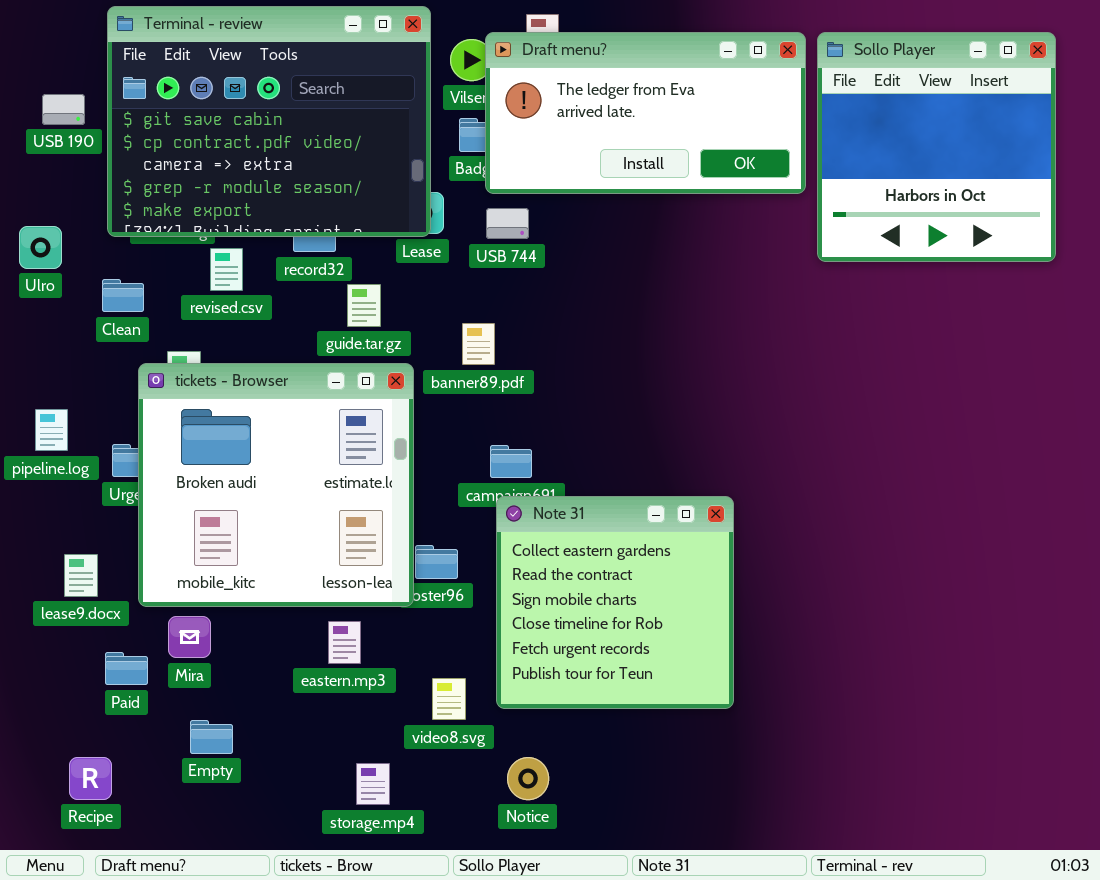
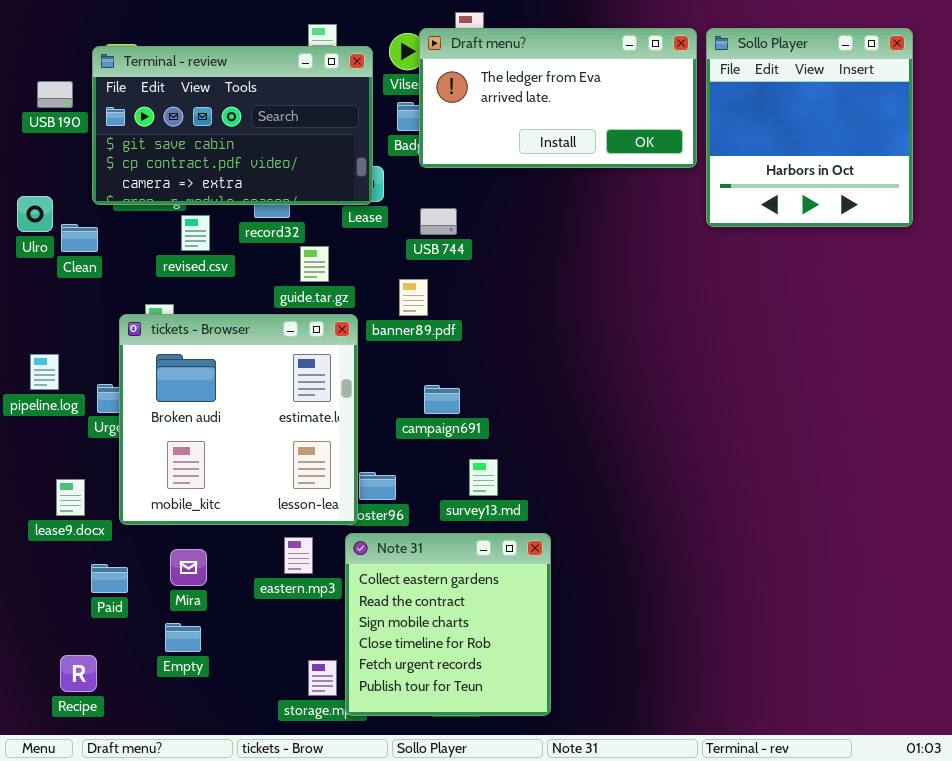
Terminal - review: [107,6,431,237] -> [92,46,373,205], resized
USB 744: [486,208,529,239] -> [420,208,457,235], moved
Clean: [102,279,144,312] -> [61,224,98,252], moved
Note 31: [496,496,734,709] -> [345,533,551,716], moved
Mira: [168,616,211,658] -> [170,549,207,586], moved

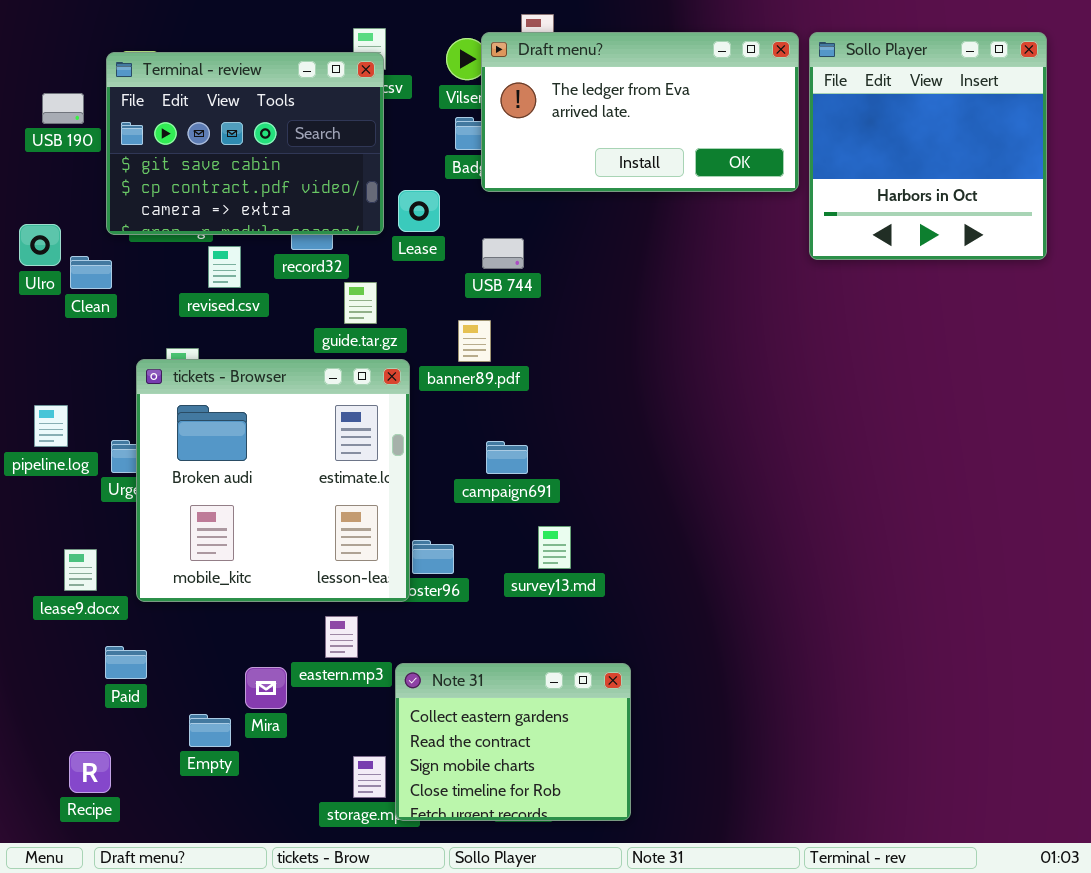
Terminal - review: [92,46,373,205] -> [106,52,384,235], resized
Note 31: [345,533,551,716] -> [395,663,631,821], resized
Mira: [170,549,207,586] -> [245,667,287,709], moved

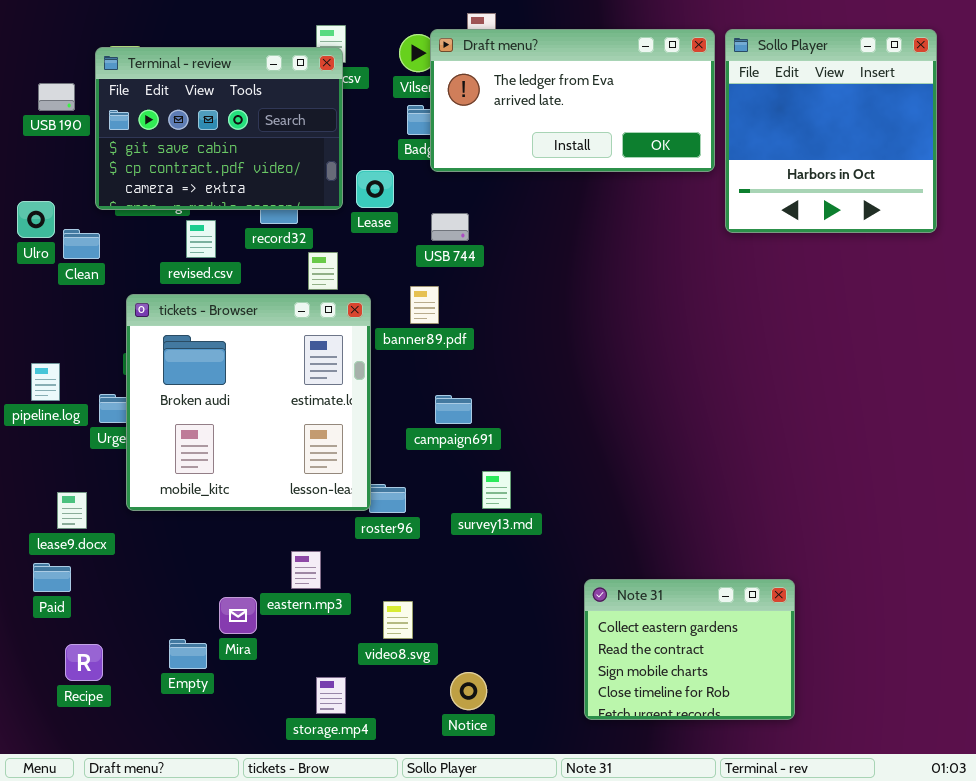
tickets - Browser: [136,359,410,602] -> [126,294,371,511], moved
Paid: [105,646,147,679] -> [33,563,71,592], moved
Note 31: [395,663,631,821] -> [584,579,795,720], moved
Recipe: [69,751,111,793] -> [65,644,103,681], moved

